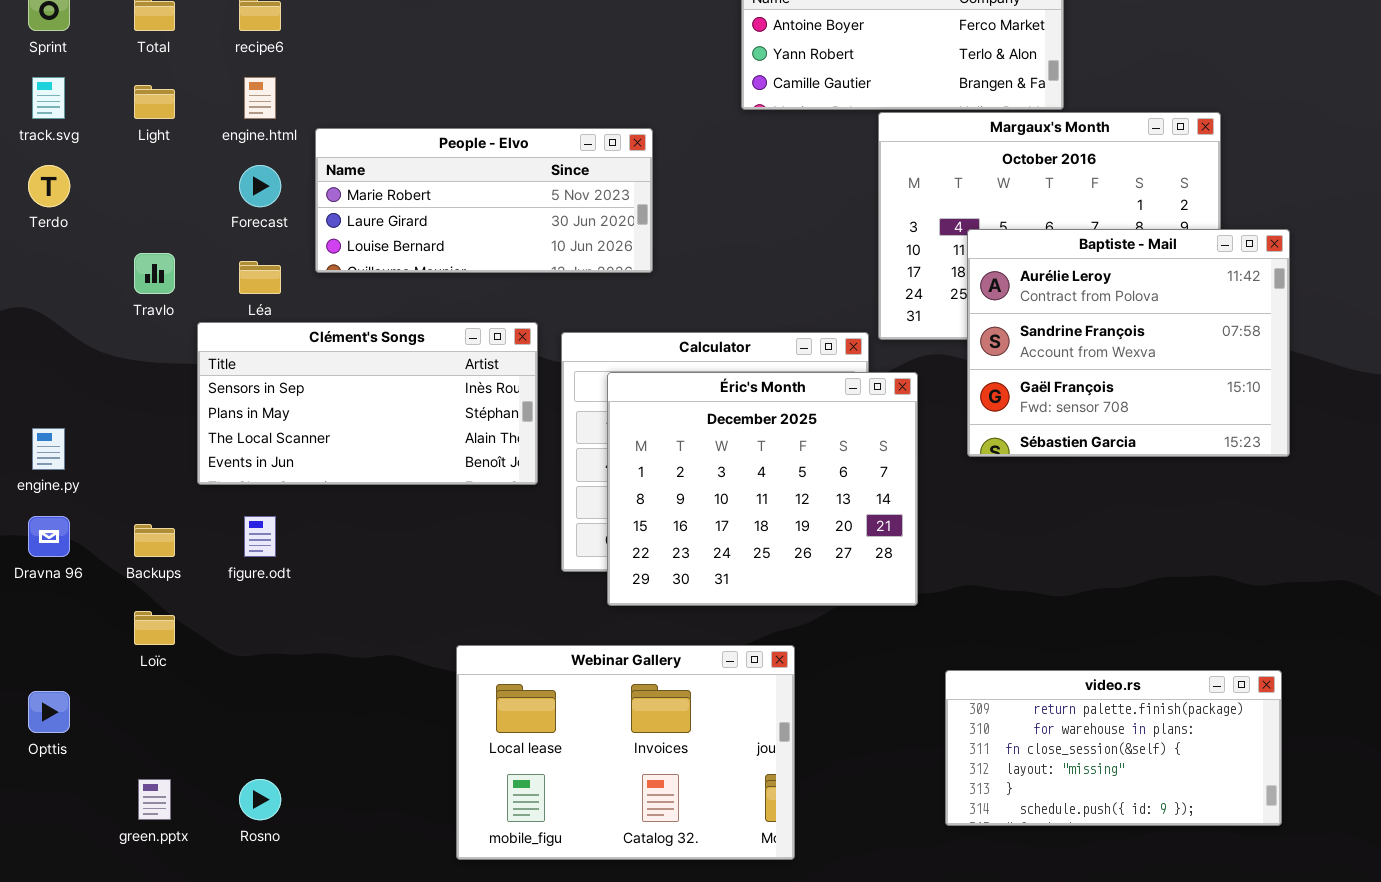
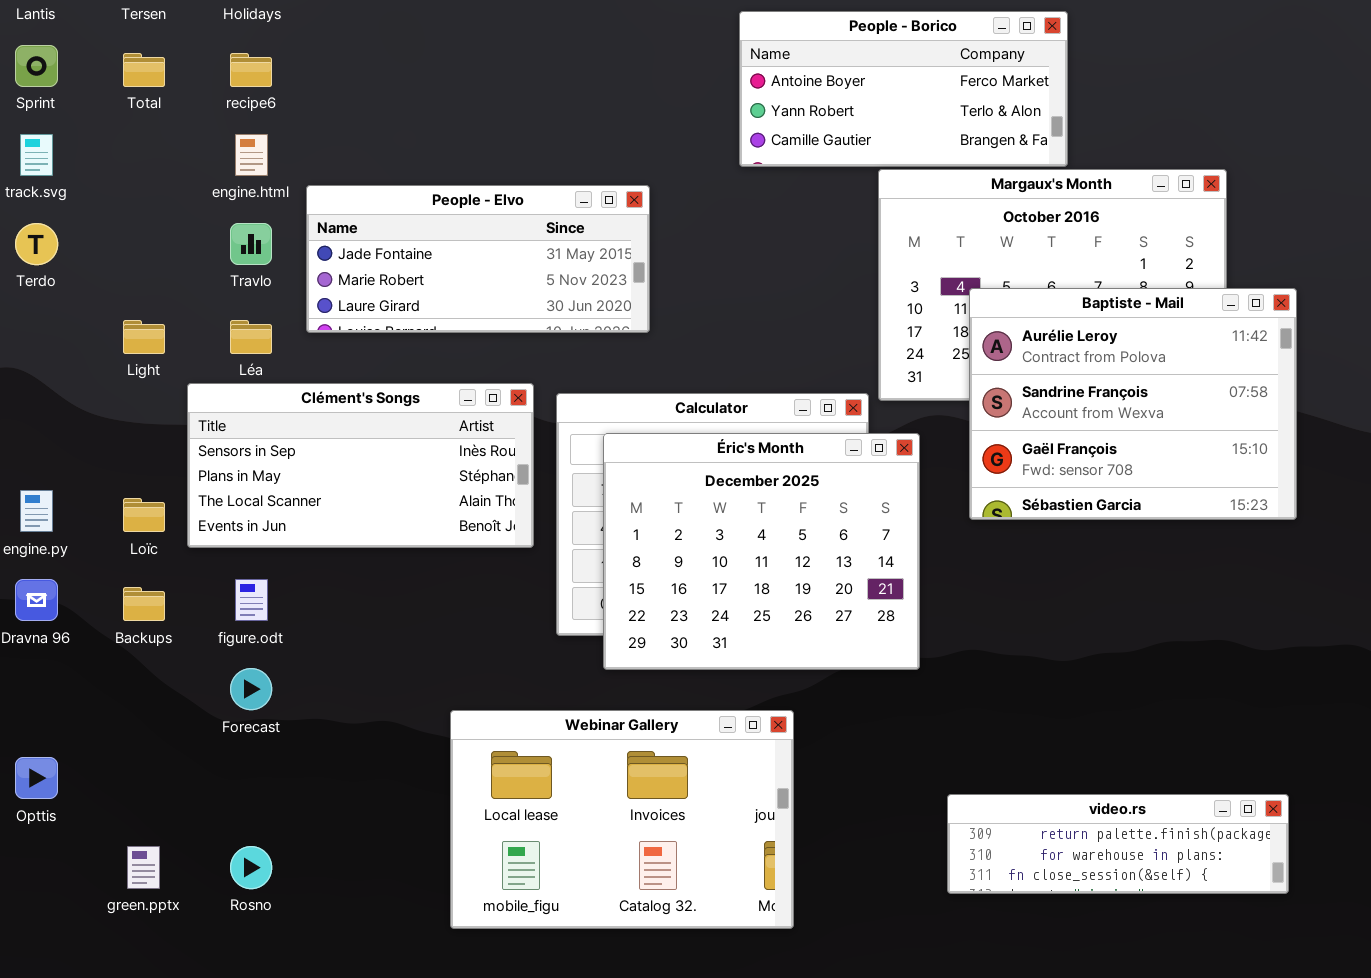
Light: [134,85,175,119] -> [123,320,165,354], moved
People - Elvo: [315,128,653,273] -> [306,185,650,333], scrolled up 1 row
Forecast: [239,165,281,207] -> [230,668,272,710], moved
Travlo: [134,253,175,294] -> [230,223,272,265], moved
Loïc: [134,611,175,645] -> [123,498,165,532], moved
video.rs: [945,670,1282,826] -> [947,794,1289,894], resized

